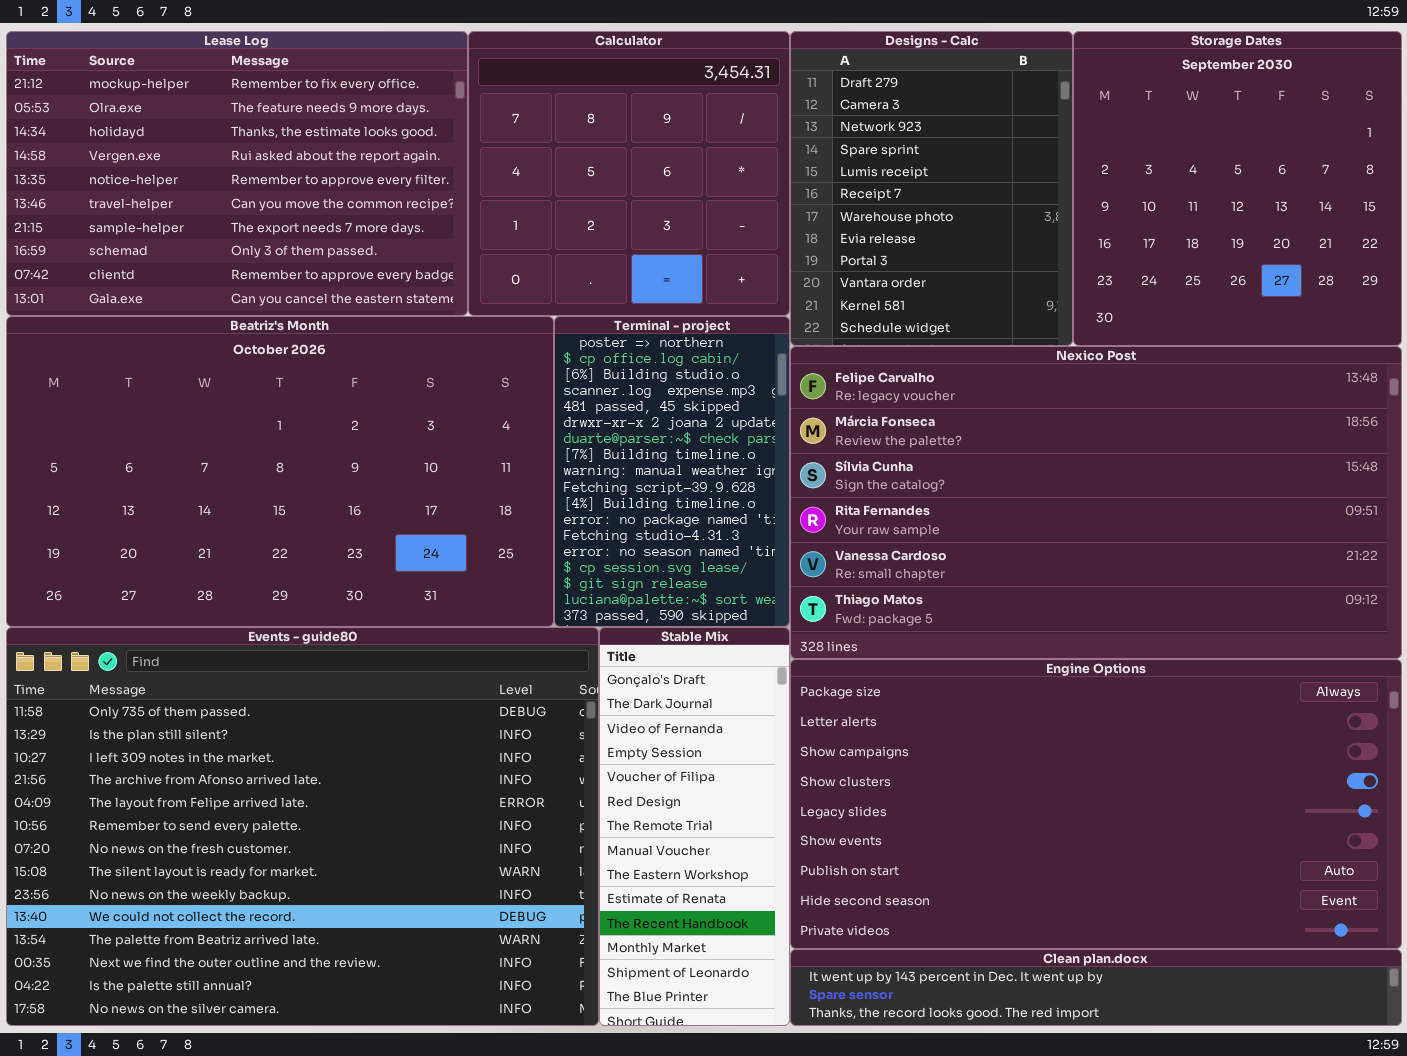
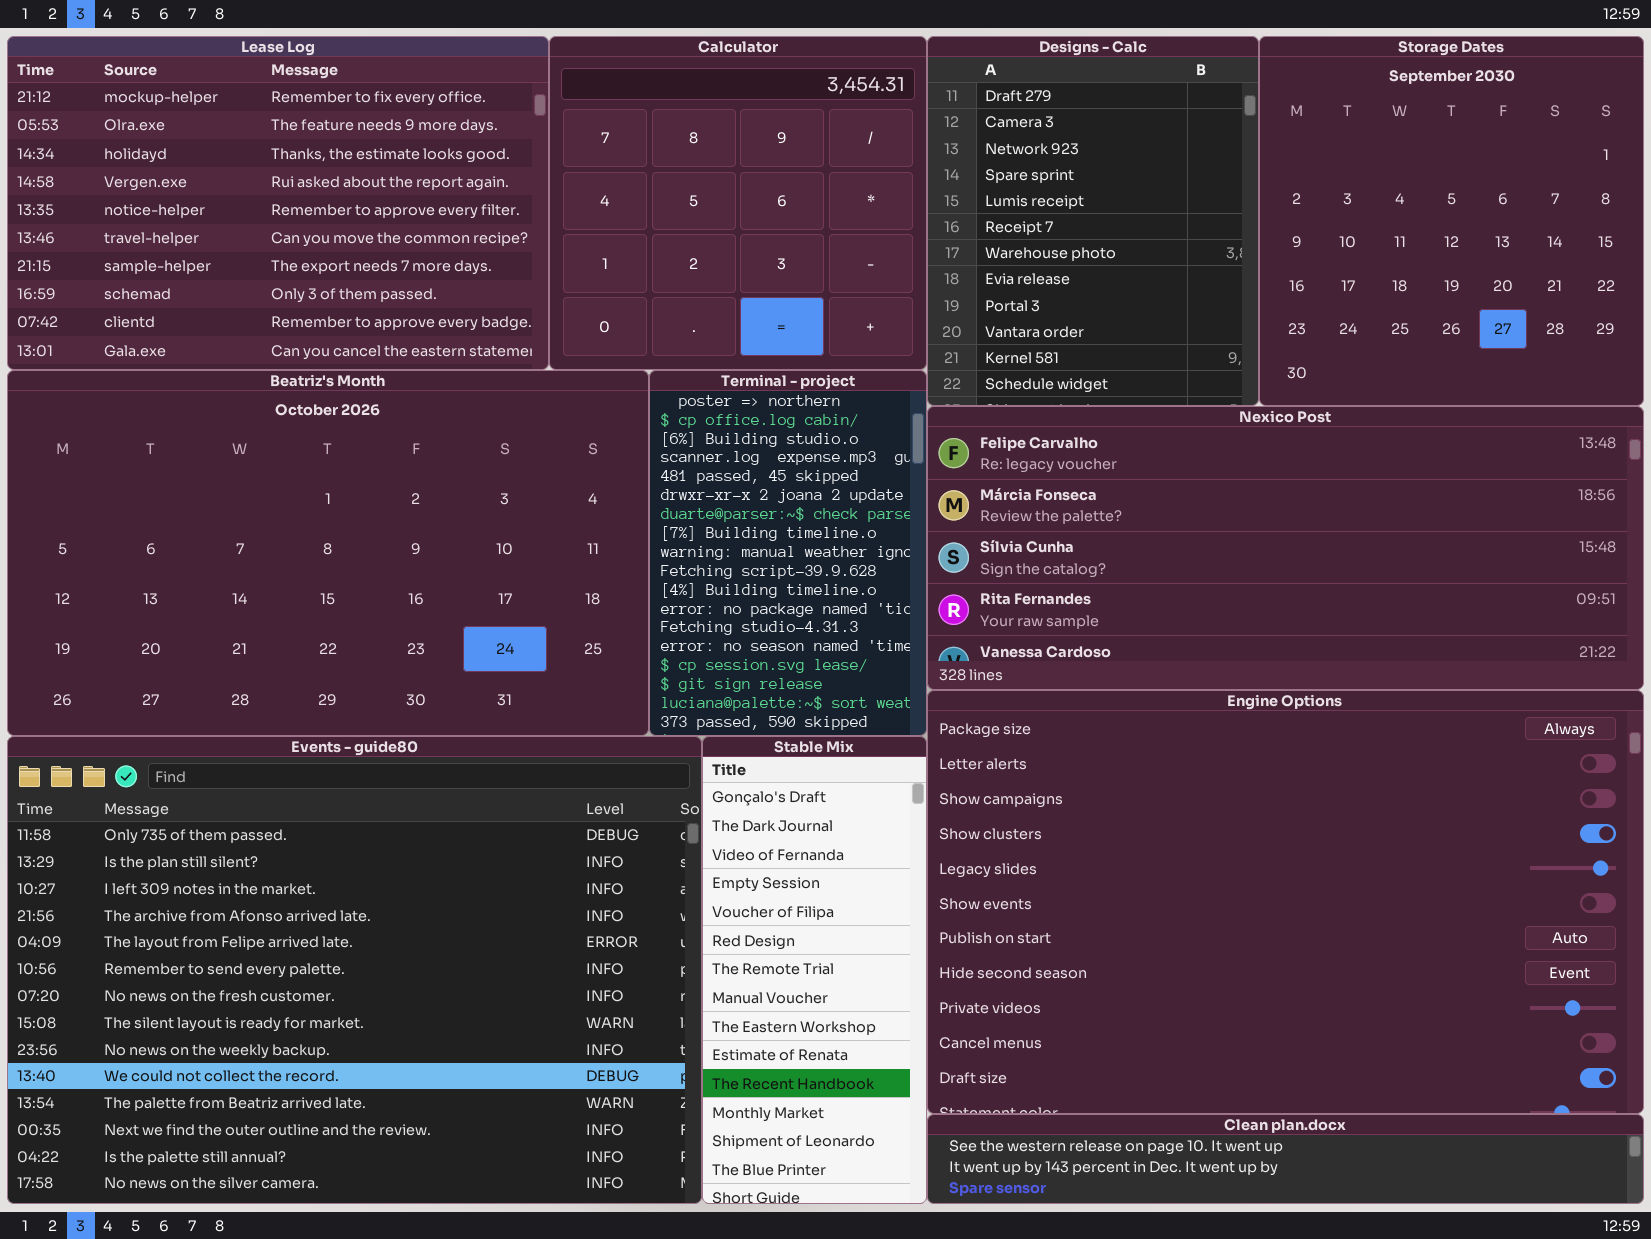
Nexico Post: [790,346,1402,659] -> [927,406,1644,690], resized
Engine Options: [790,659,1402,949] -> [927,690,1644,1114], resized
Clean plan.docx: [790,949,1402,1026] -> [927,1114,1644,1204], scrolled up 1 row

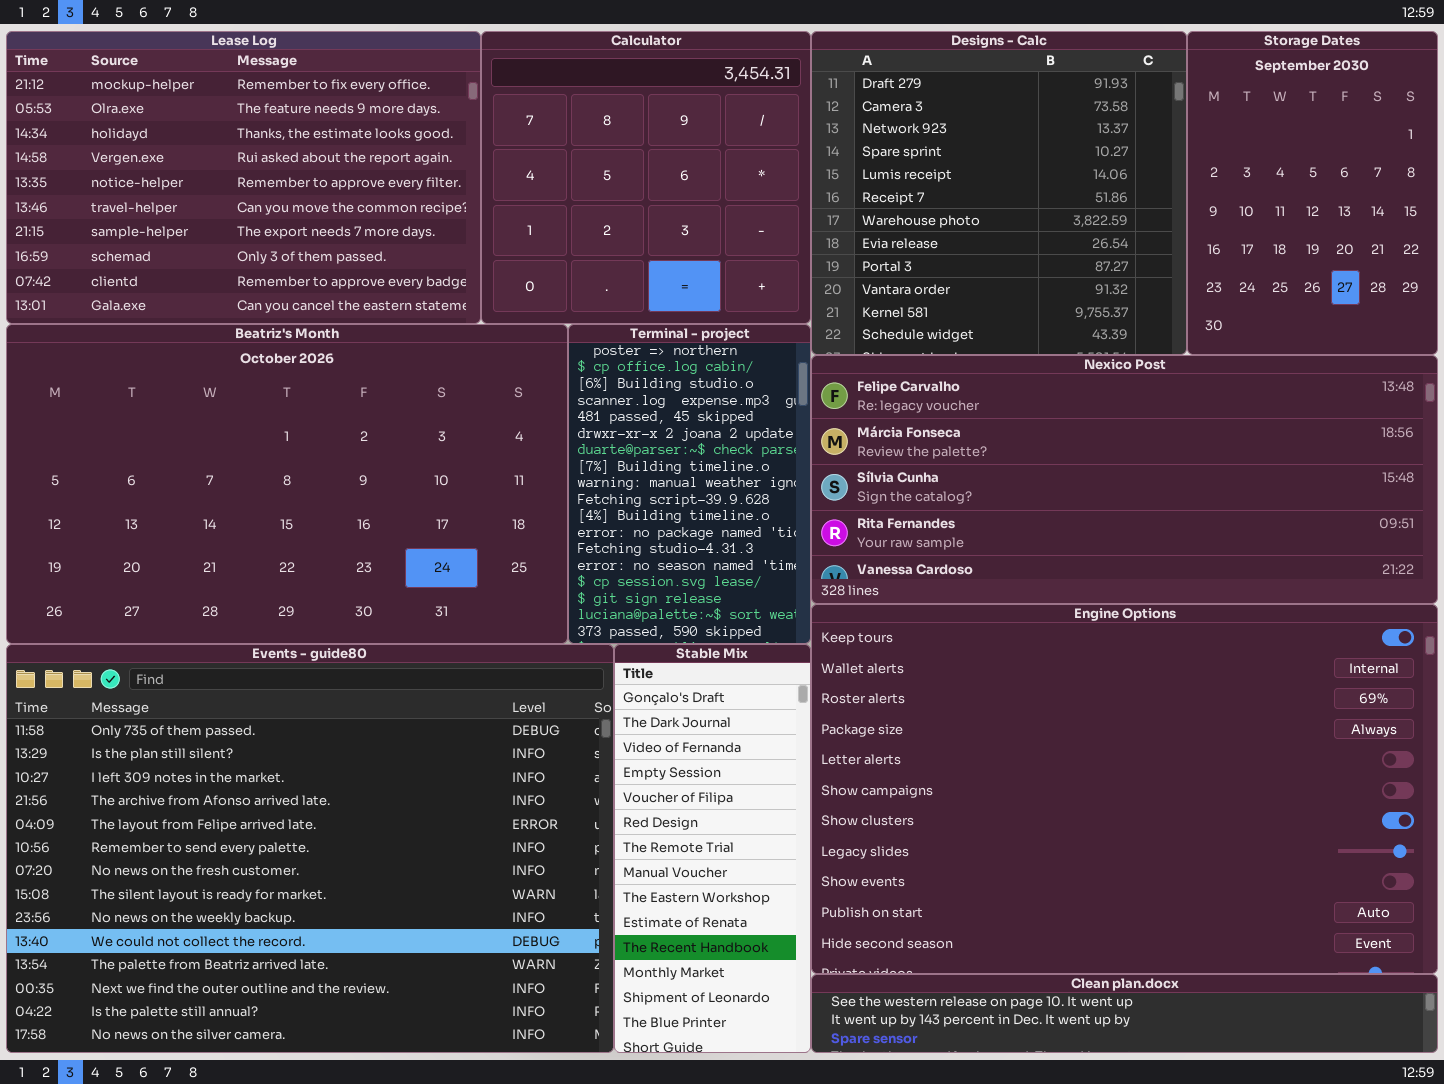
Designs - Calc: [927,36,1259,406] -> [811,31,1187,355], resized
Storage Dates: [1259,36,1644,406] -> [1187,31,1438,355], resized
Engine Options: [927,690,1644,1114] -> [811,604,1438,974], scrolled up 3 rows

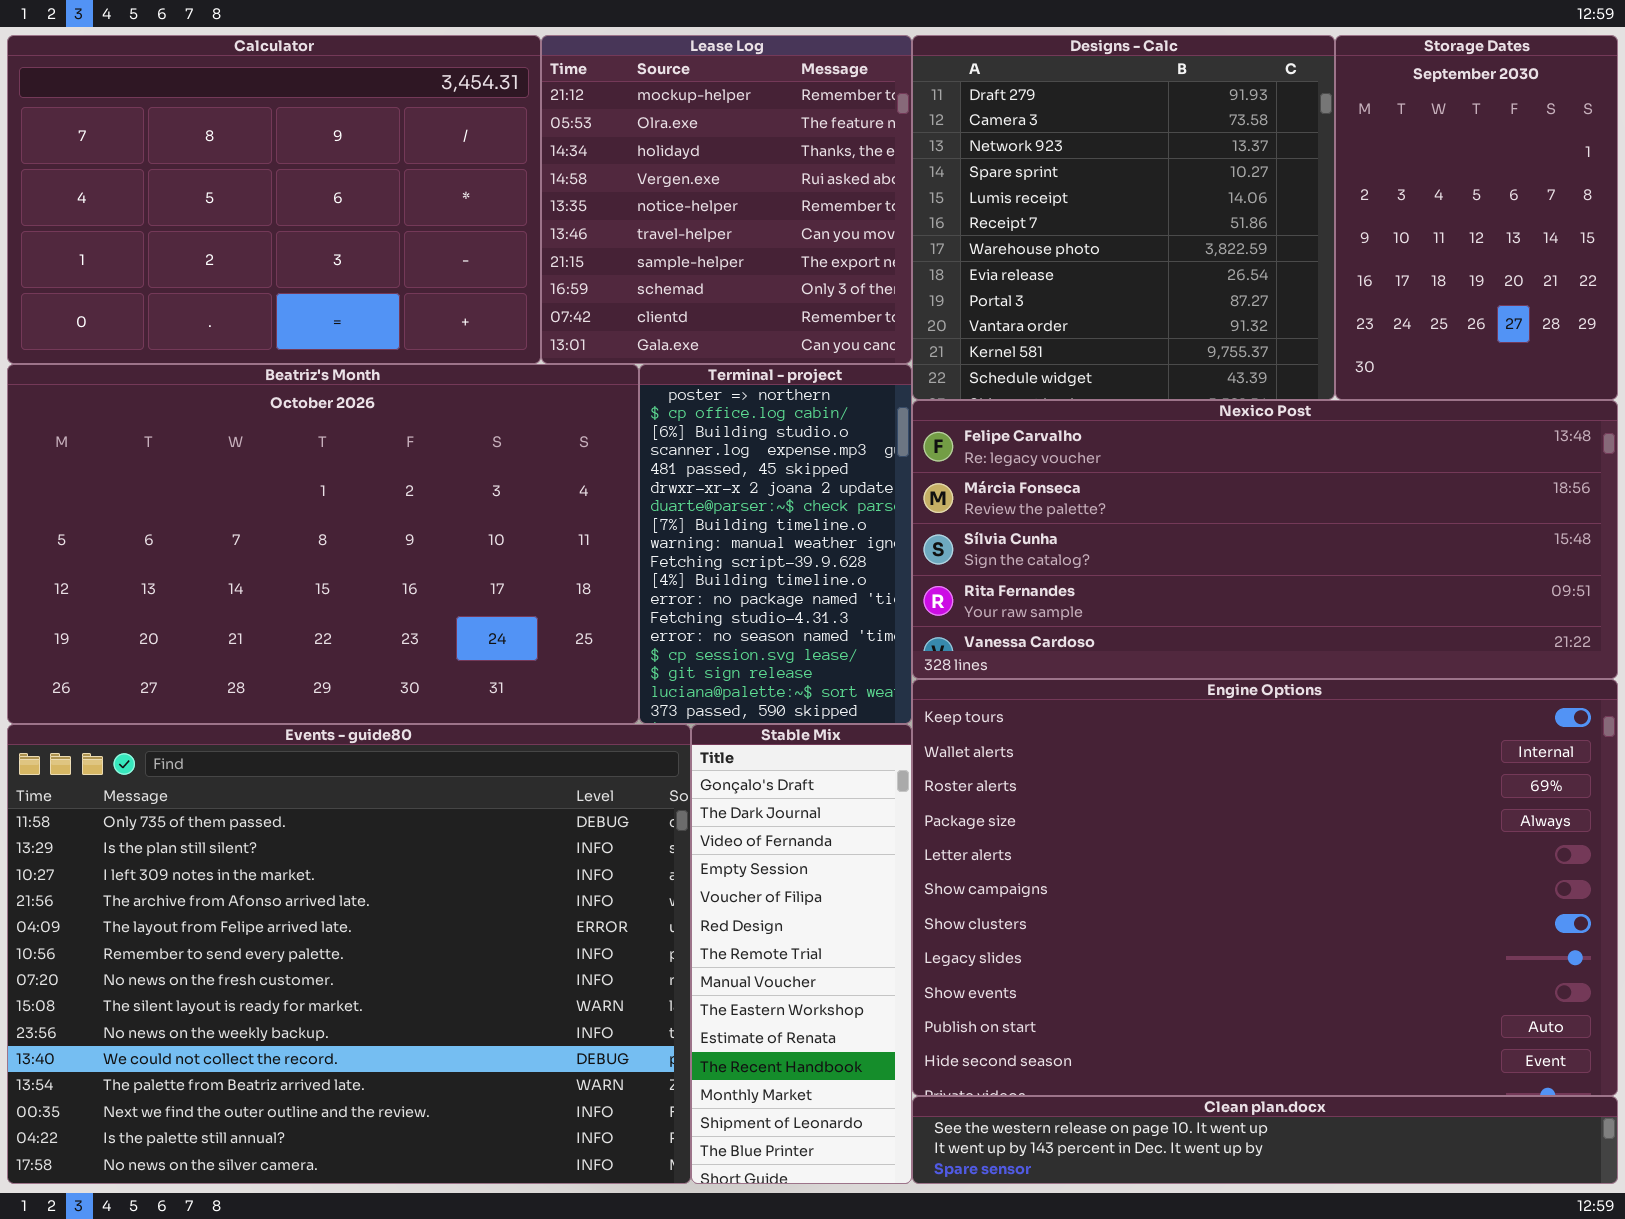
Lease Log: [6,31,481,324] -> [541,35,912,364], moved, resized
Calculator: [481,31,811,324] -> [7,35,541,364], moved, resized

